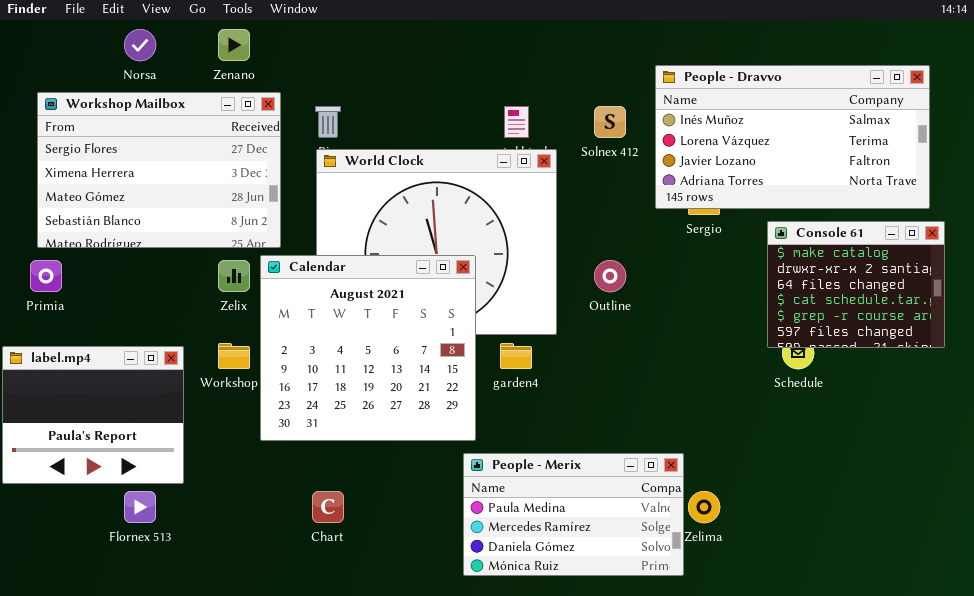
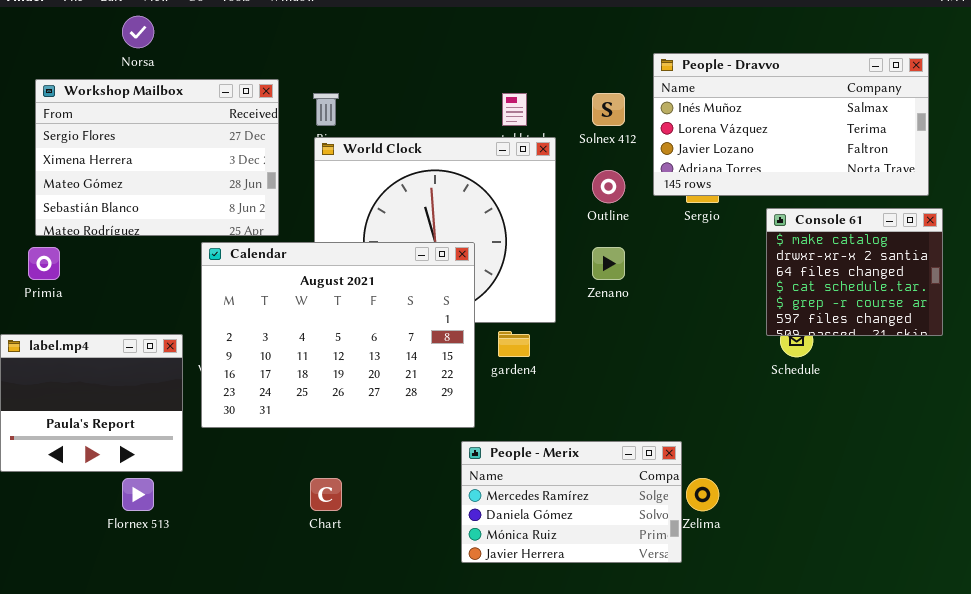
Zenano: [218,29,250,61] -> [592,247,625,280], moved
Calendar: [260,255,476,441] -> [201,242,475,428], resized
Outline: [594,260,626,292] -> [592,170,625,203], moved
People - Merix: [463,453,684,576] -> [461,441,682,563], scrolled down 1 row

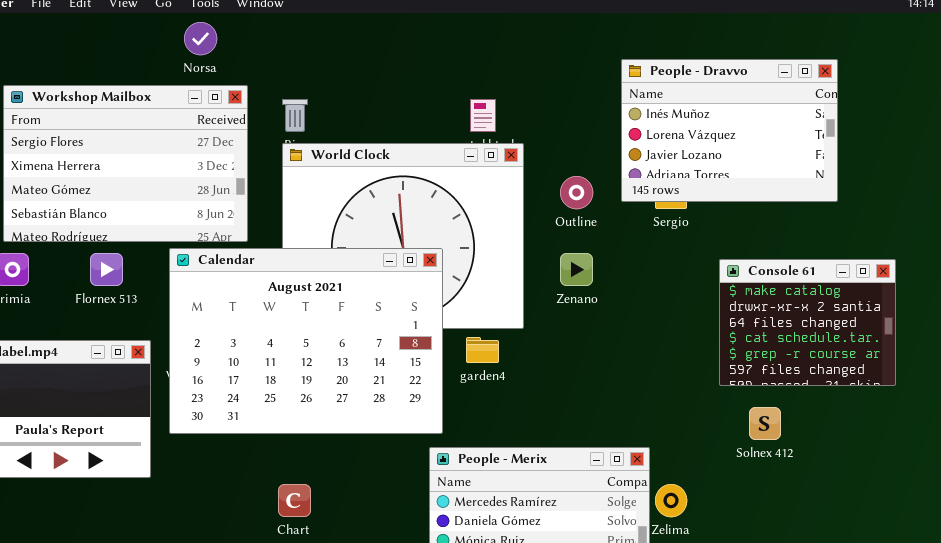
Norsa: [122,16,154,48] -> [184,22,217,55], moved
People - Dravvo: [653,53,929,196] -> [621,59,838,202], resized
Solnex 412: [592,93,625,126] -> [749,407,781,440], moved
Console 61: [766,208,943,336] -> [719,259,896,386], moved
Flornex 513: [122,478,154,511] -> [90,253,123,286], moved

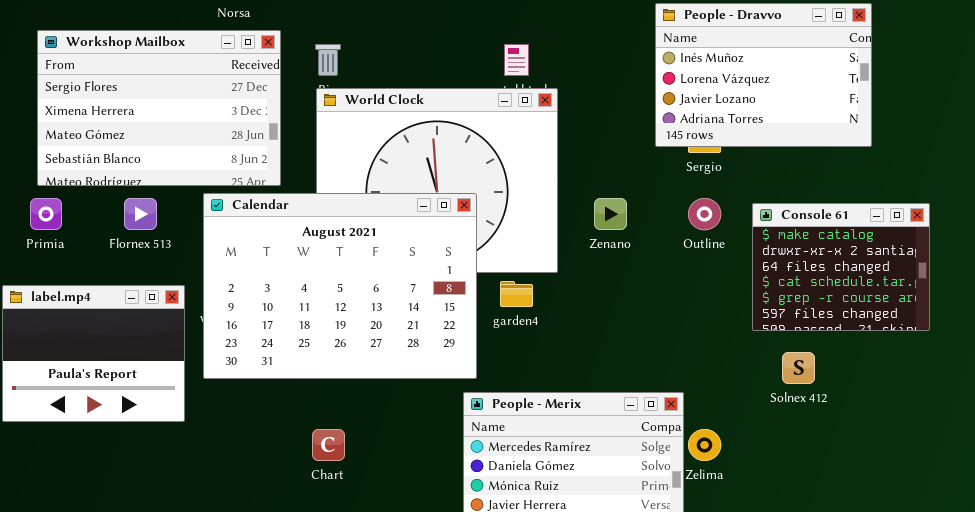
Outline: [560,176,593,209] -> [688,198,721,230], moved

